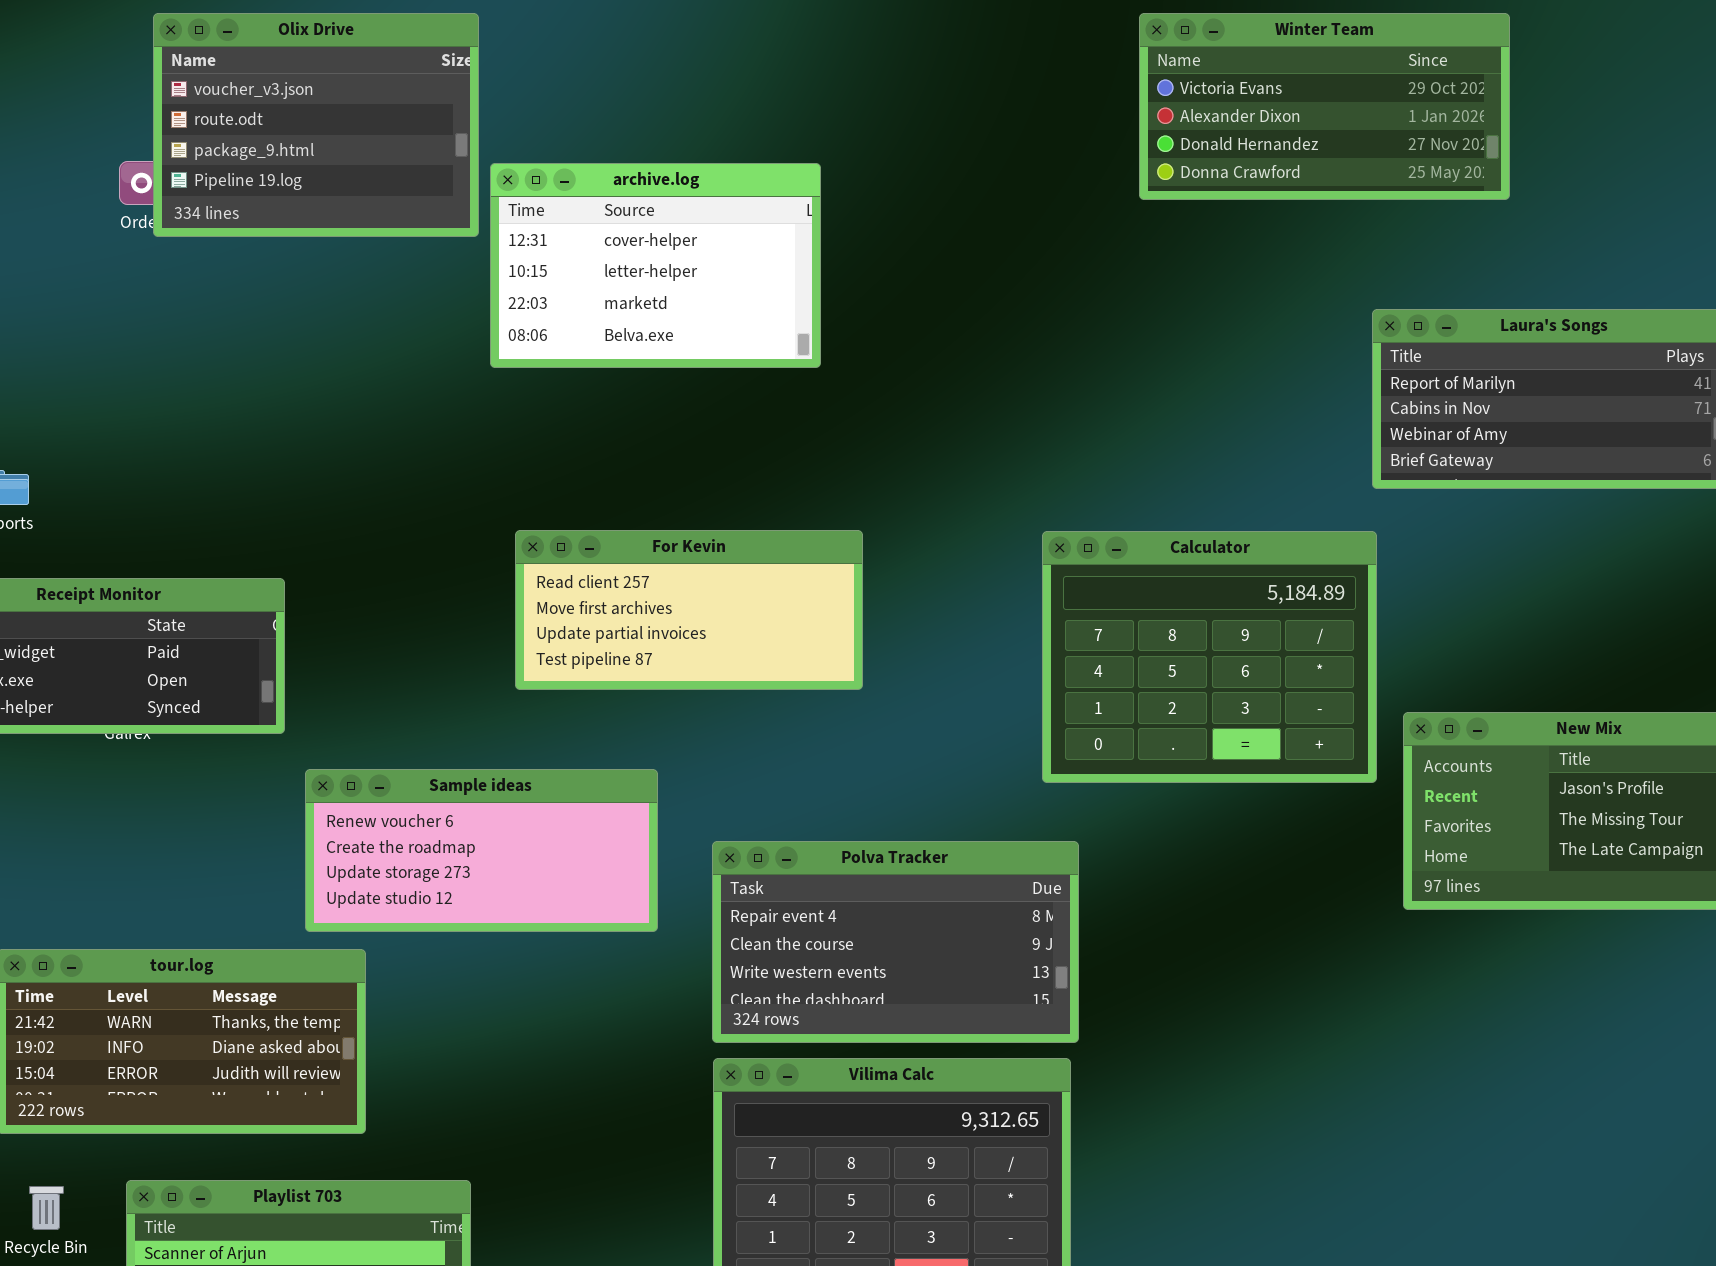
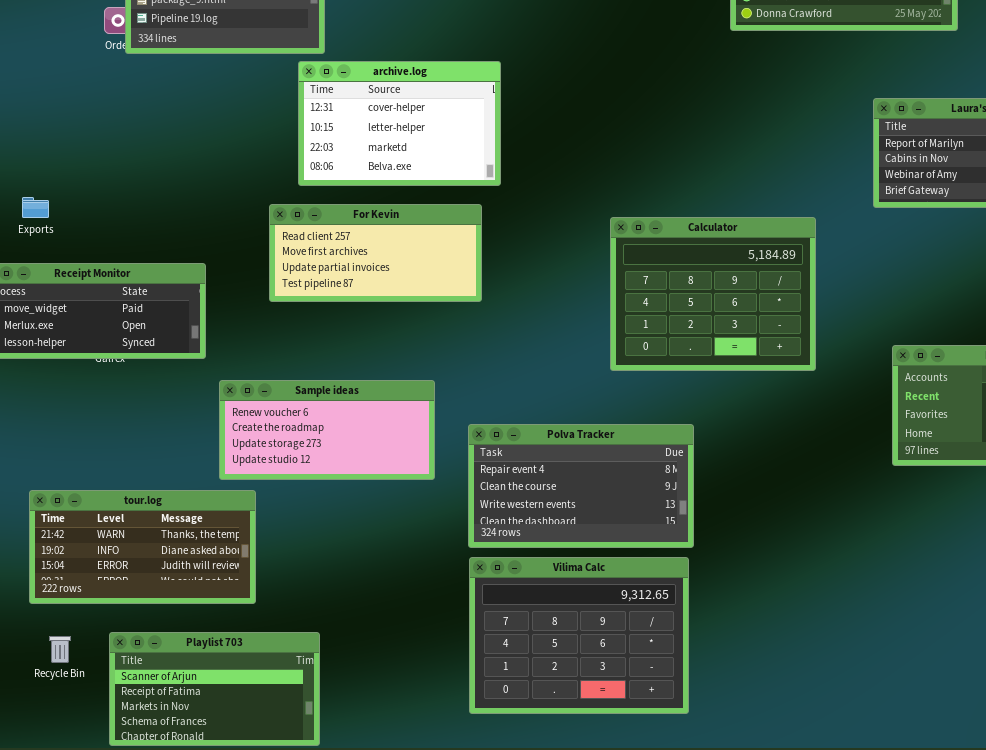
archive.log: [490,163,821,368] -> [298,61,501,186], moved
For Kevin: [515,530,863,690] -> [269,204,482,302], moved
Calculator: [1042,531,1377,783] -> [610,217,816,371], moved

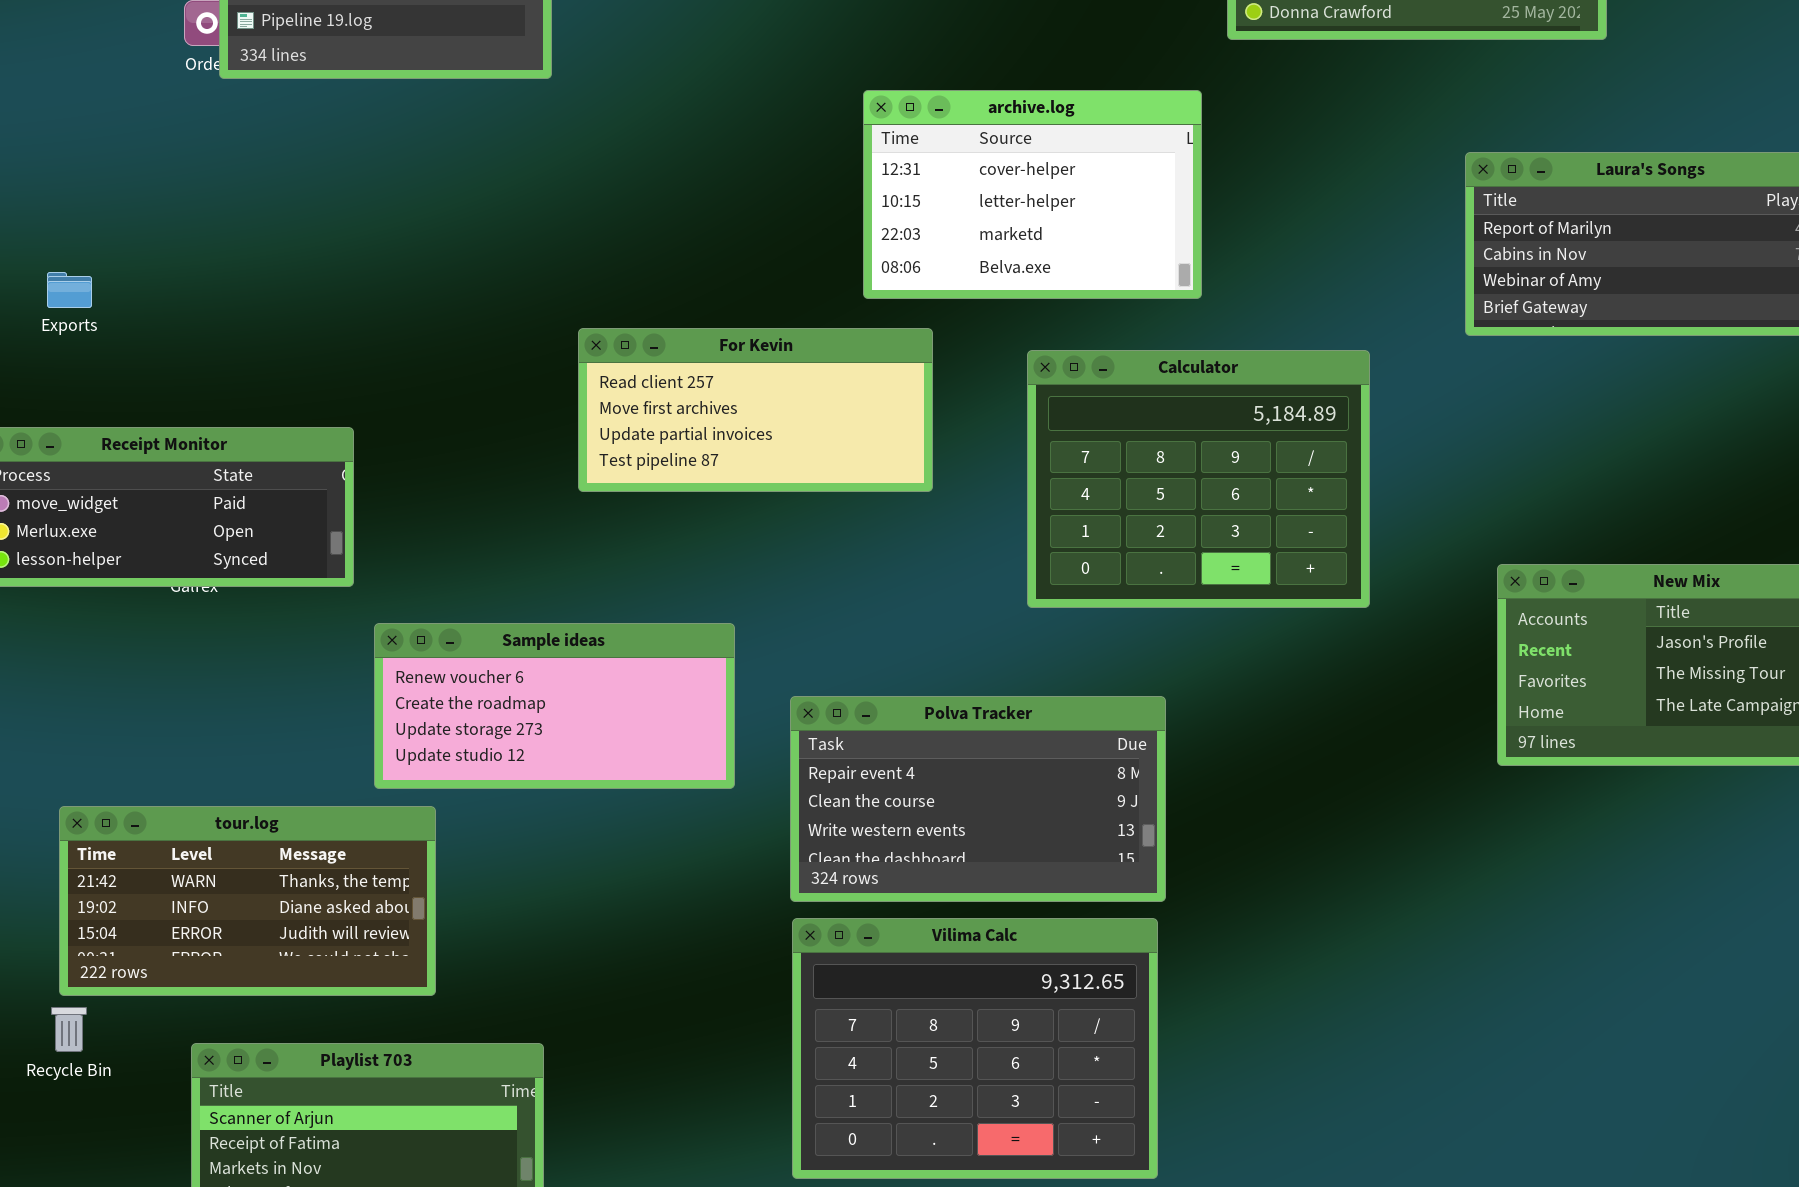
archive.log: [298,61,501,186] -> [863,90,1202,299], moved
Exports: [22,197,49,218] -> [47,272,92,308], moved
For Kevin: [269,204,482,302] -> [578,328,933,492], moved
Recycle Bin: [49,636,71,663] -> [51,1007,87,1052], moved

